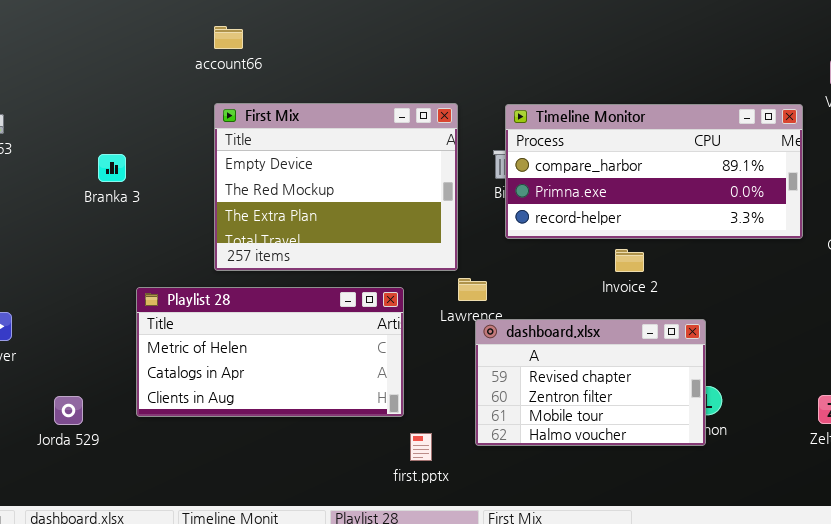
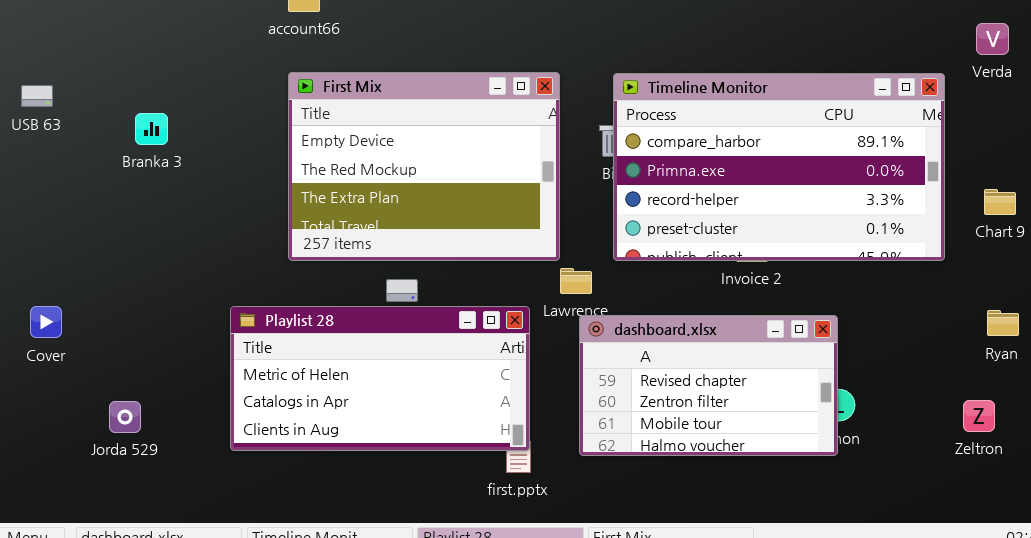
Timeline Monitor: [505,104,803,239] -> [613,73,945,261], resized
Branka 3: [98,154,126,182] -> [135,113,168,145], moved
Playlist 28: [136,287,404,417] -> [230,306,530,451], moved

